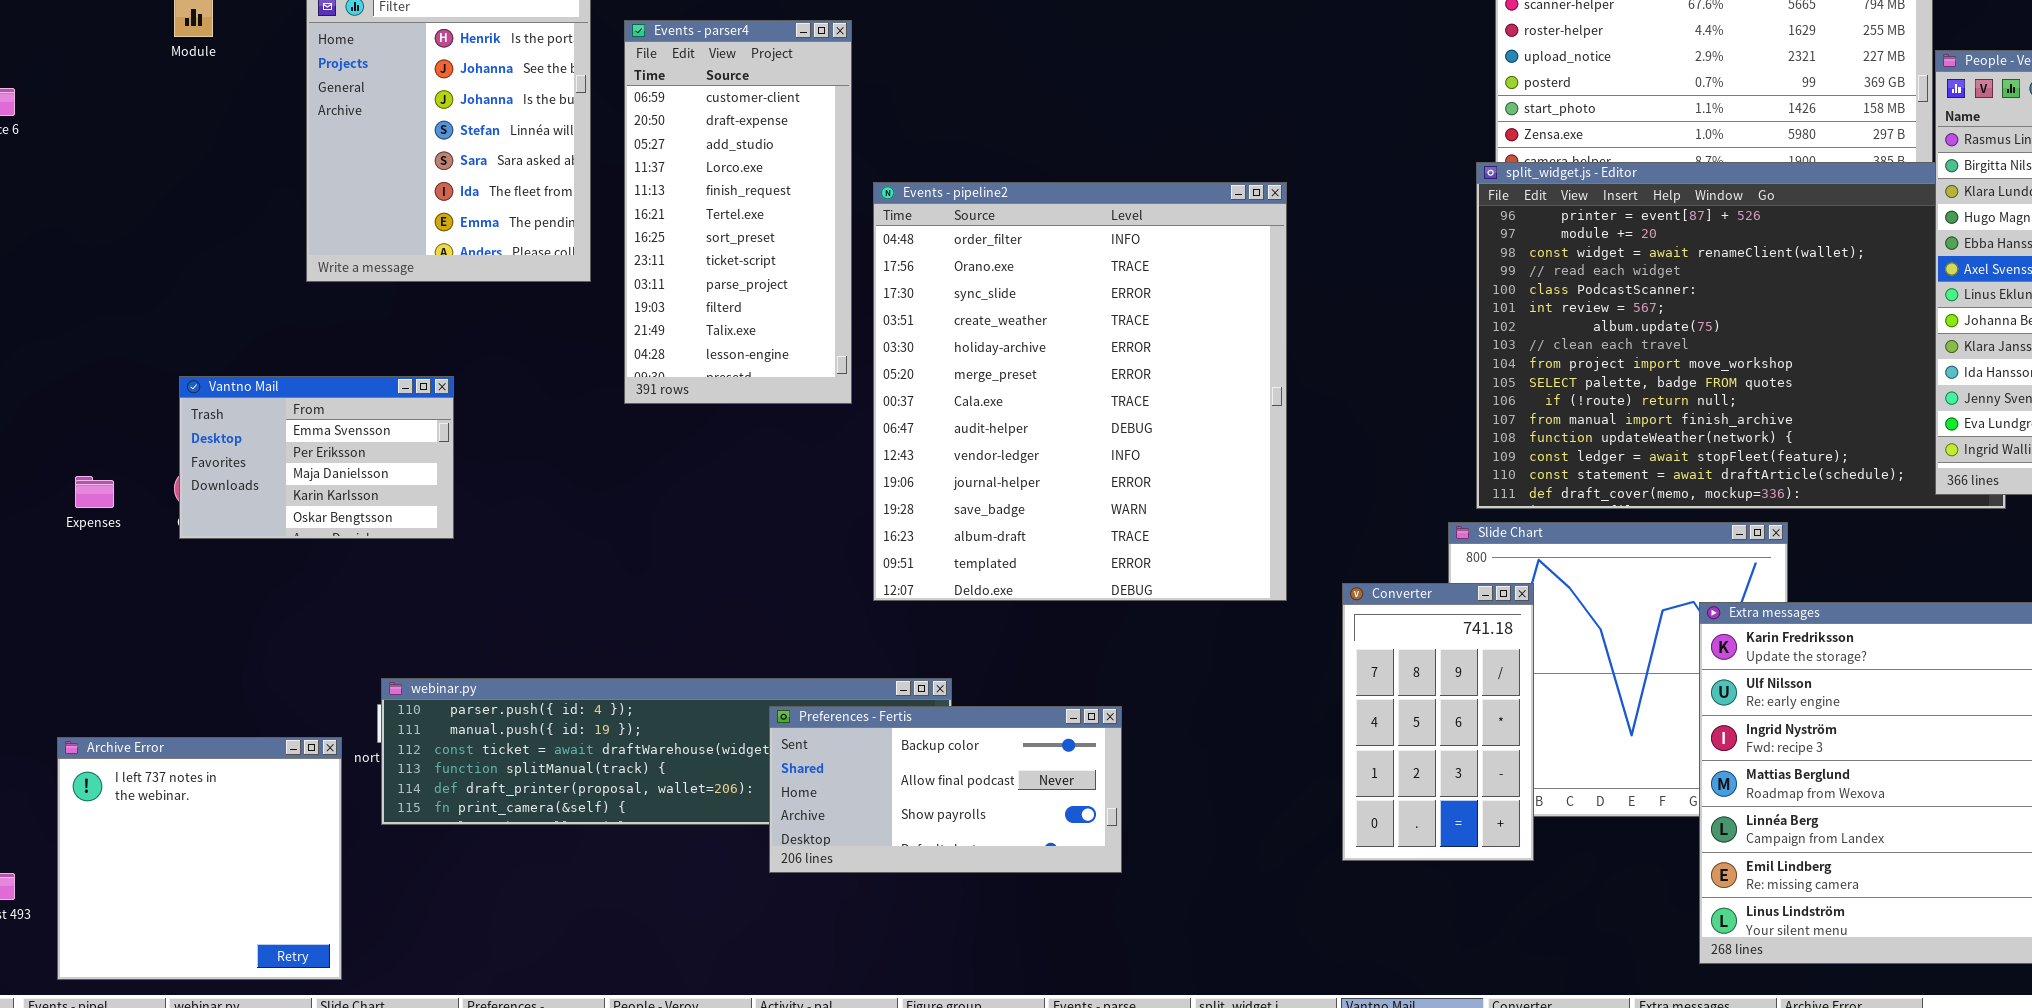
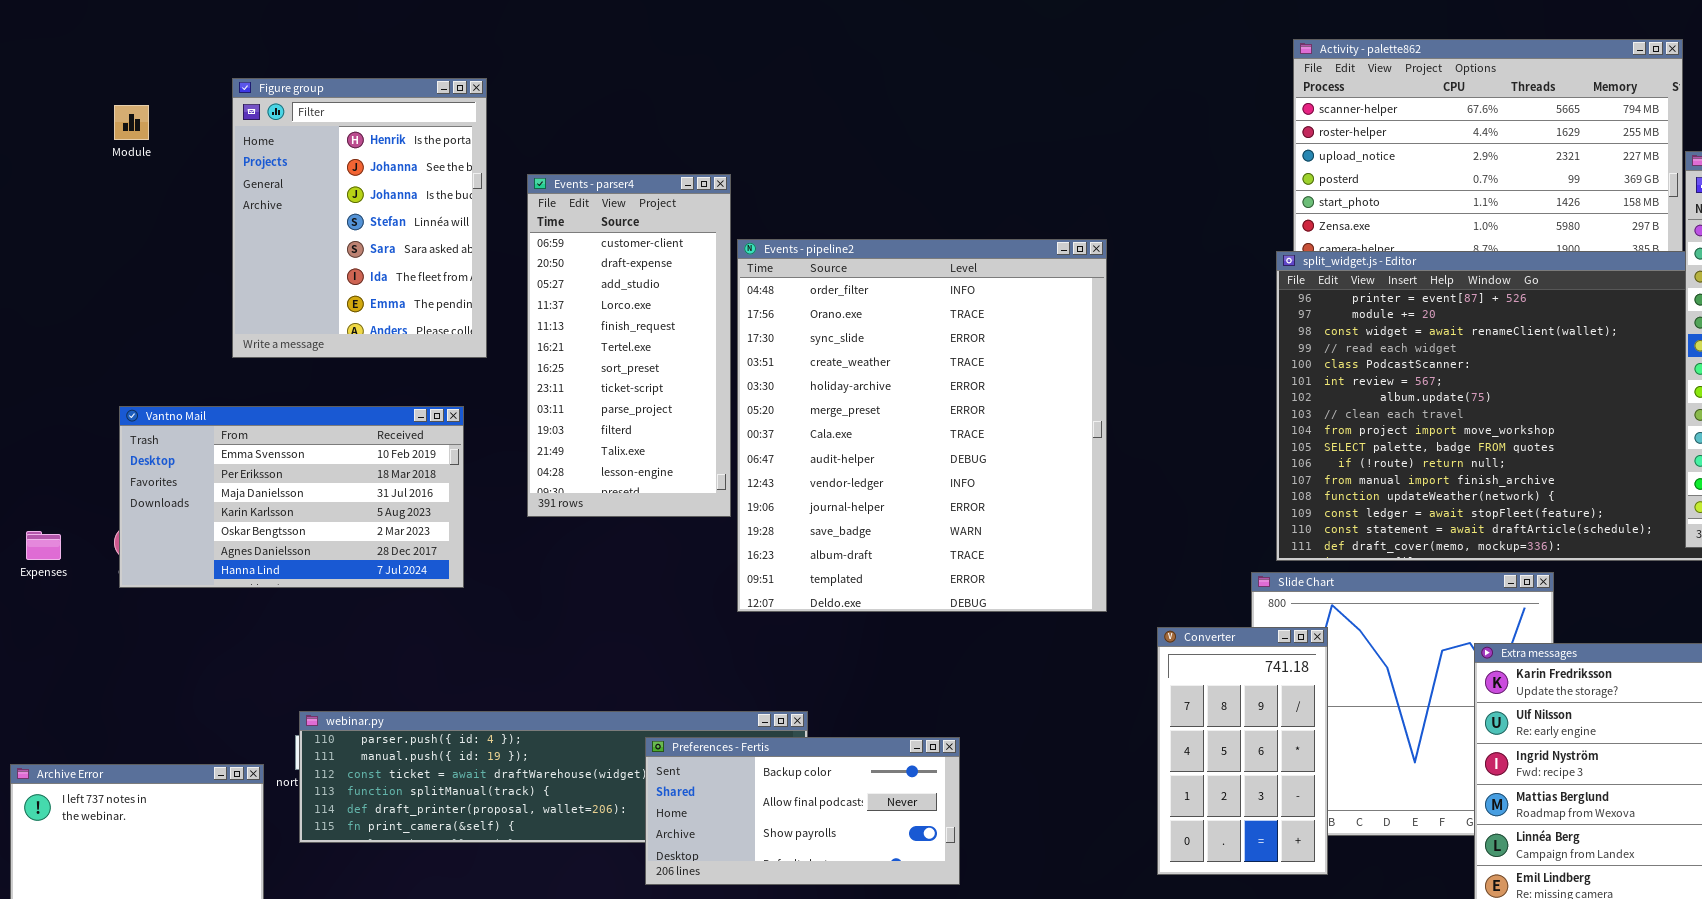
Events - parser4: [624,20,852,404] -> [527,174,731,517], moved
Events - pipeline2: [873,182,1287,601] -> [737,239,1107,612], moved
Vantno Mail: [179,376,454,539] -> [119,406,464,588], resized

